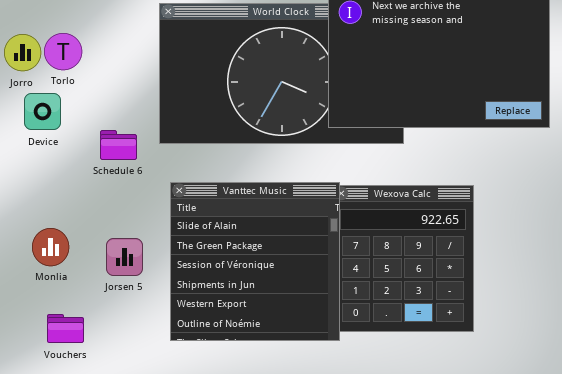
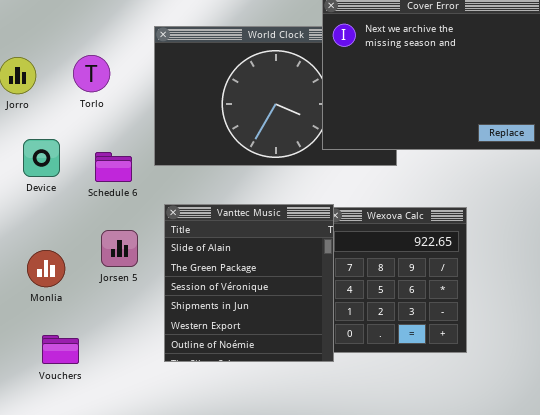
Torlo: [44,33,82,70] -> [73,55,110,92], moved
Device: [24,93,61,130] -> [23,139,60,177], moved
Jorsen 5: [106,238,143,276] -> [101,230,138,267], moved

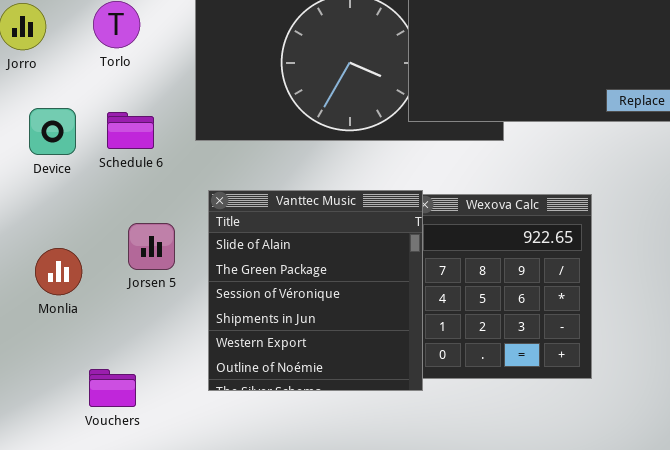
Schedule 6: [95,152,132,182] -> [107,112,154,149], moved
Vouchers: [42,335,79,364] -> [89,369,136,407], moved

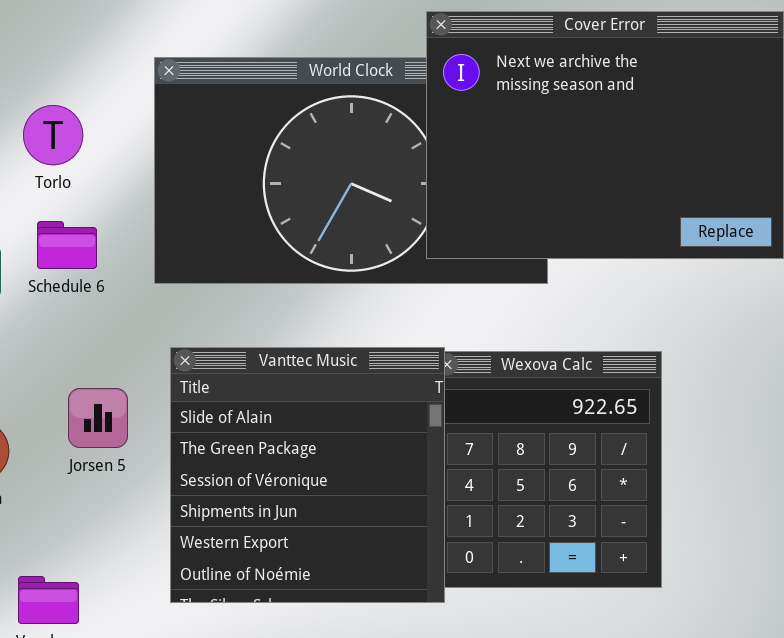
Schedule 6: [107,112,154,149] -> [37,221,97,269], moved

